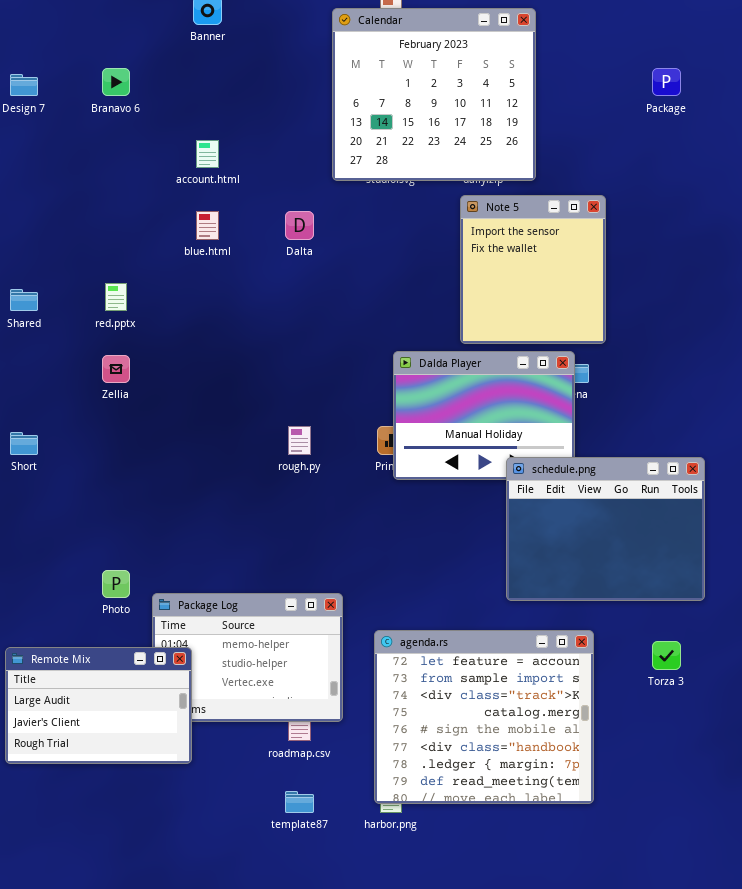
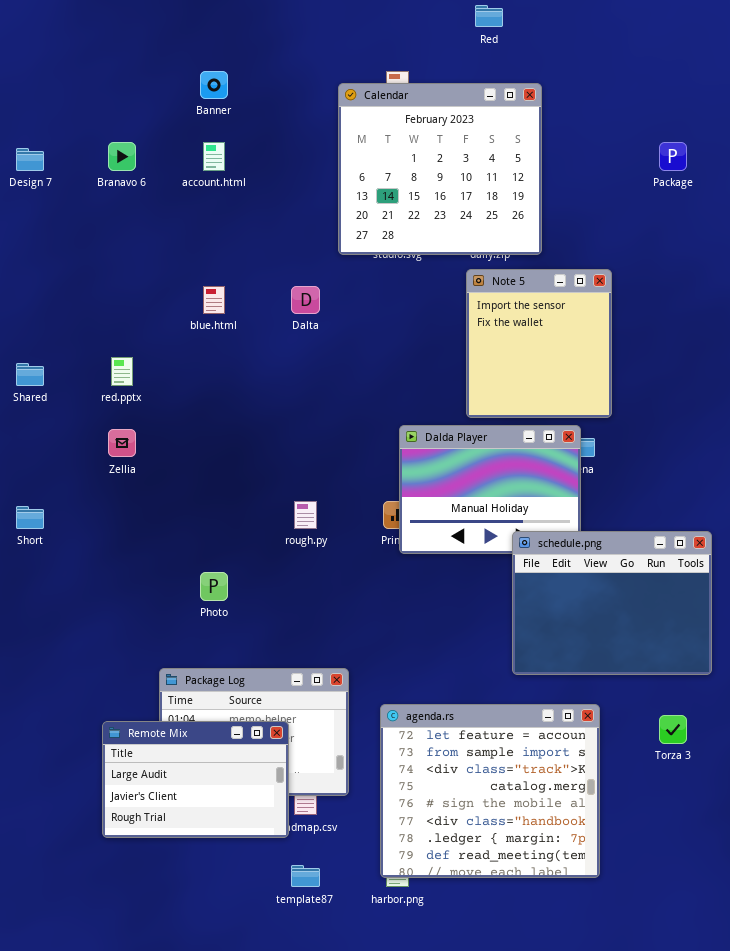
account.html: [196,140,219,168] -> [203,142,225,171], moved
Photo: [102,570,130,598] -> [200,572,228,601], moved
Remote Mix: [5,647,192,764] -> [102,721,289,838], moved

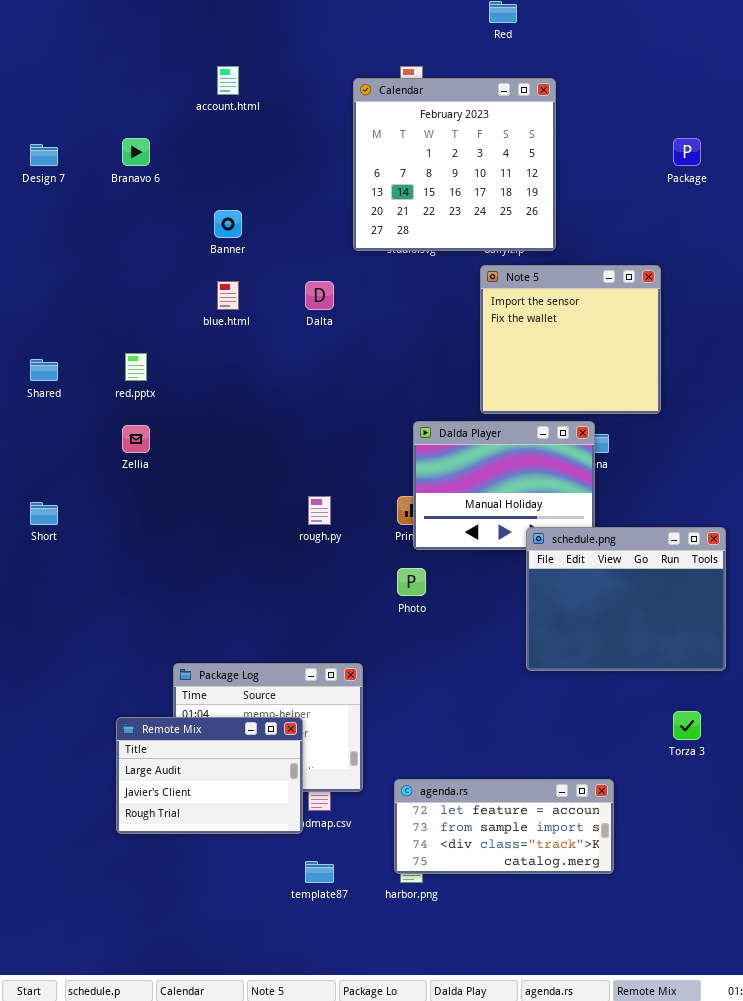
Banner: [200,71,228,99] -> [214,210,242,238], moved
account.html: [203,142,225,171] -> [217,66,239,95], moved
Note 5: [466,269,612,418] -> [480,265,661,414], resized
Photo: [200,572,228,601] -> [397,568,426,596], moved
agenda.rs: [380,704,600,878] -> [394,779,614,874], resized

